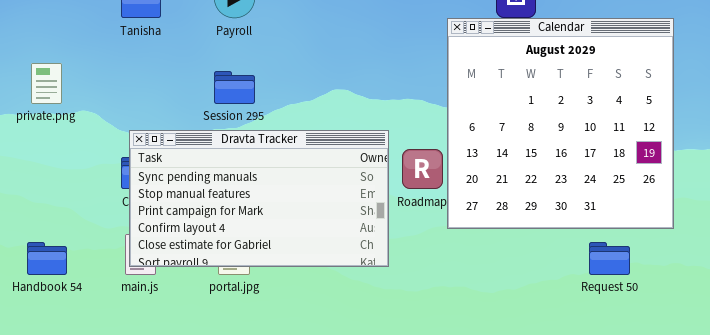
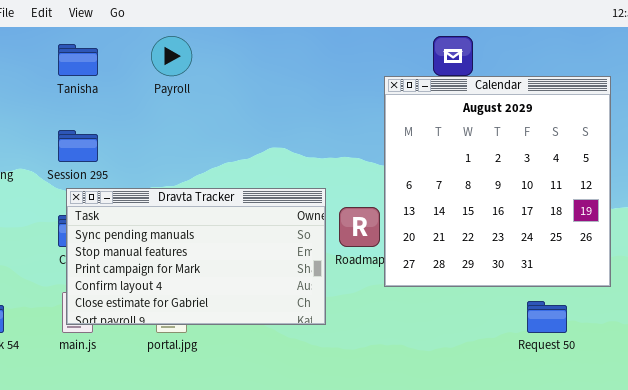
Session 295: [214,71,255,104] -> [58,130,98,162], moved

